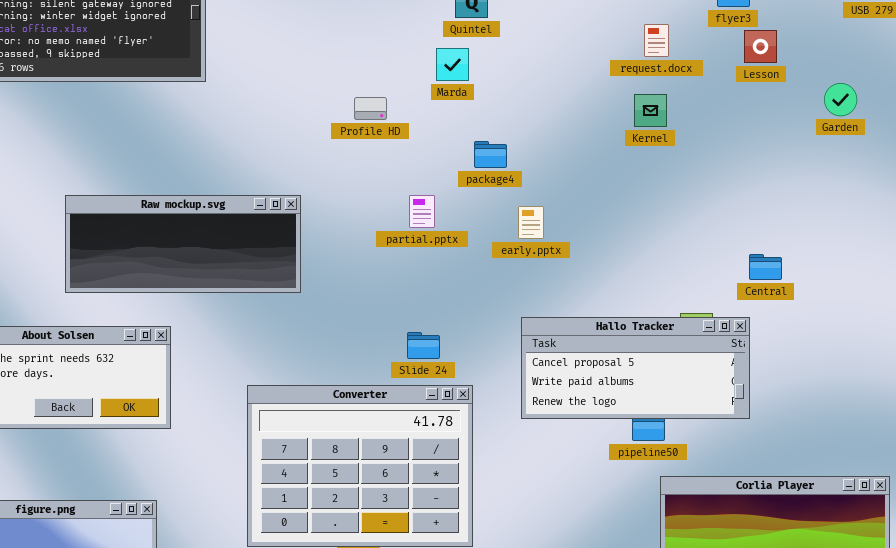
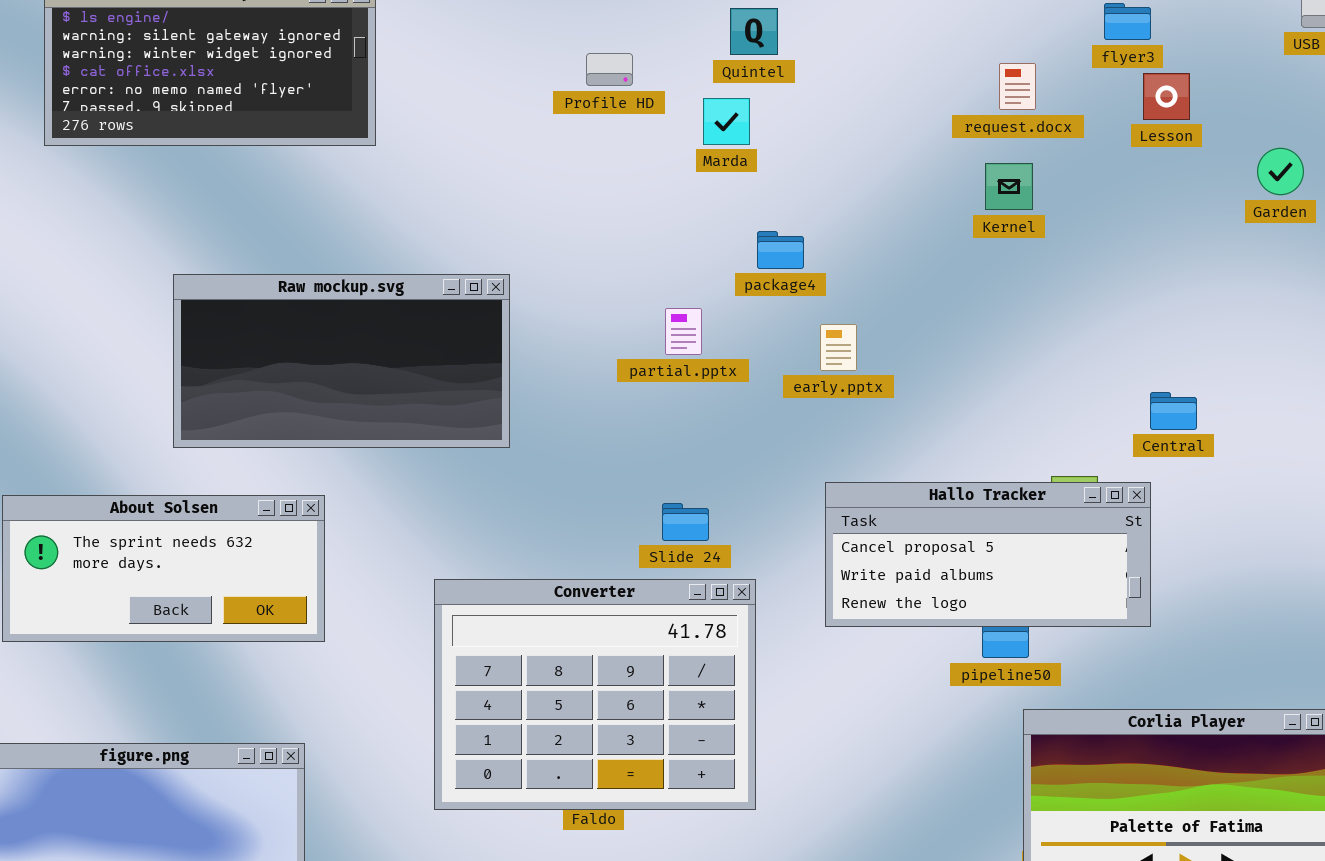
Profile HD: [354,97,387,120] -> [586,53,633,86], moved
Raw mockup.svg: [65,195,301,293] -> [173,274,510,448], resized

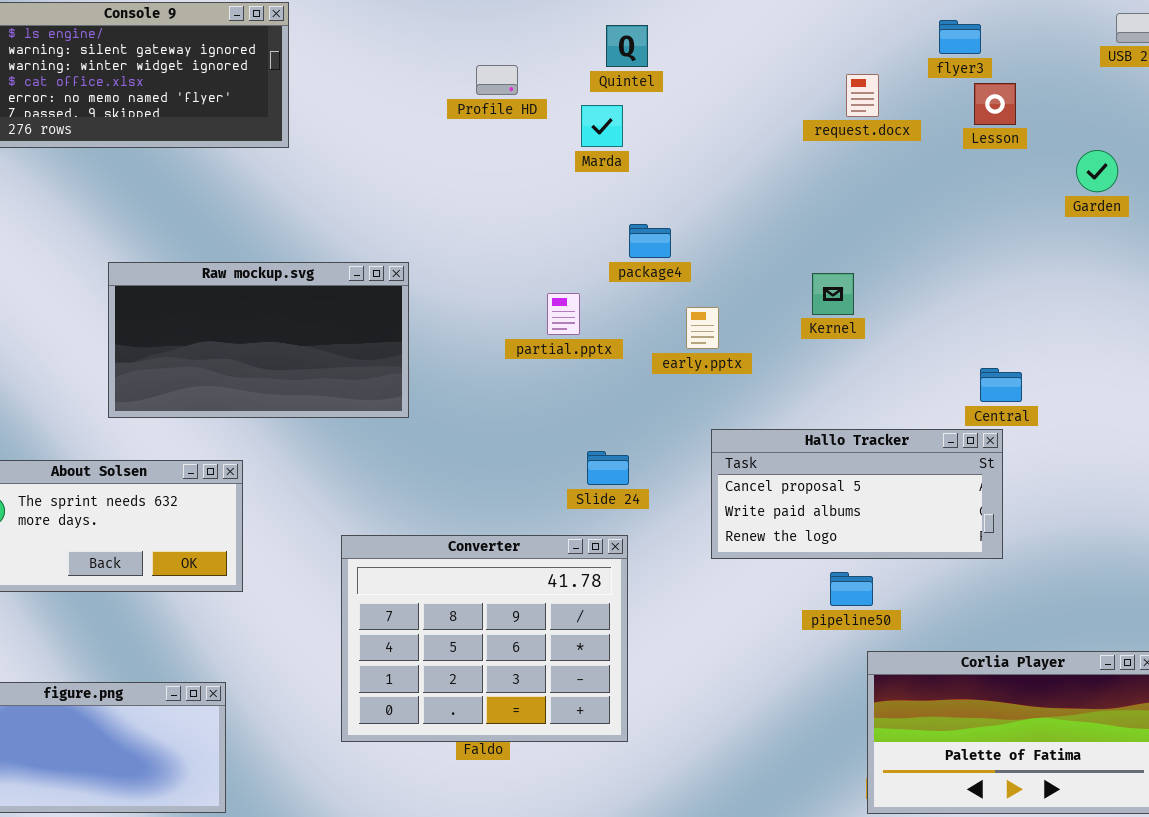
Kernel: [985,163,1033,210] -> [812,273,854,315], moved
Hallo Tracker: [825,482,1151,627] -> [711,429,1003,559], moved
Slide 24: [662,503,709,541] -> [587,451,629,485], moved

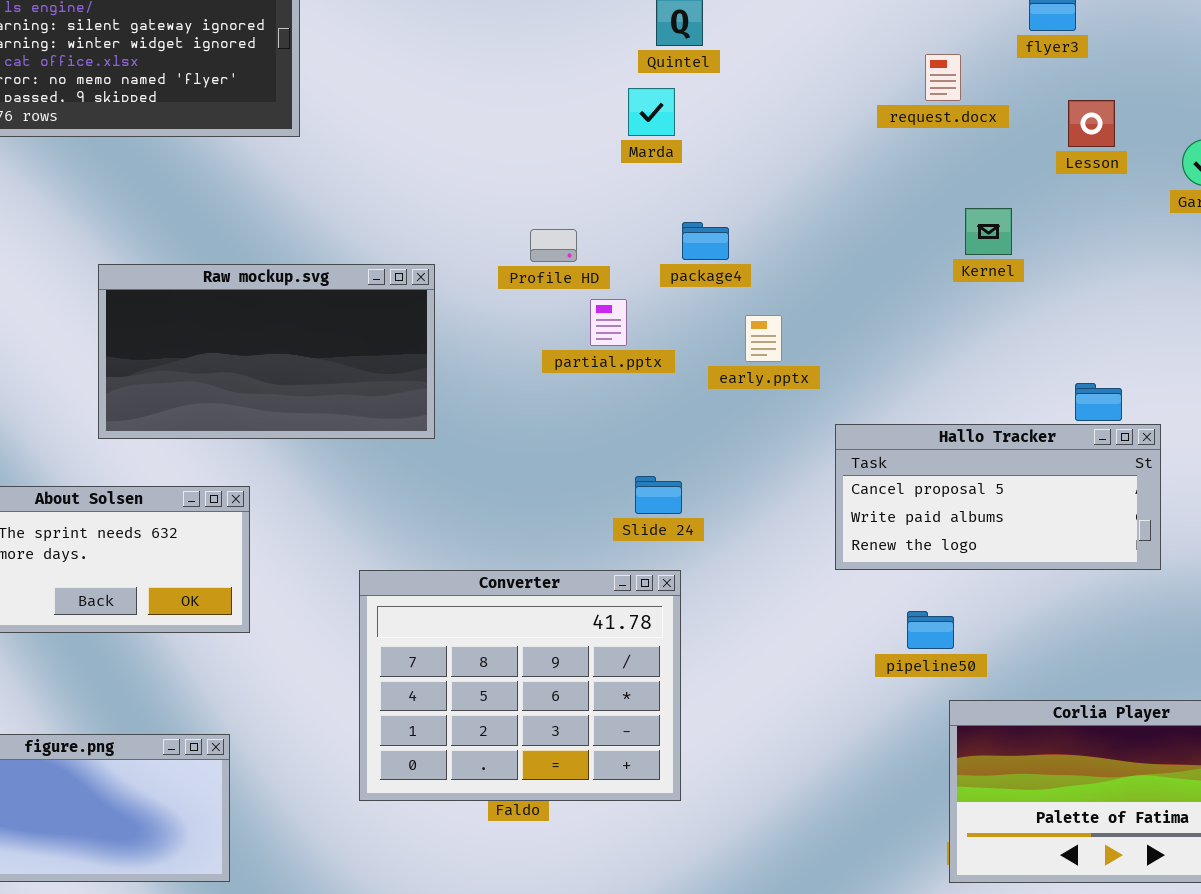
Profile HD: [476,65,518,95] -> [530,229,577,262], moved
Lesson: [974,83,1016,125] -> [1068,100,1115,147], moved
Kernel: [812,273,854,315] -> [965,208,1012,255], moved
Hallo Tracker: [711,429,1003,559] -> [835,424,1161,570], moved

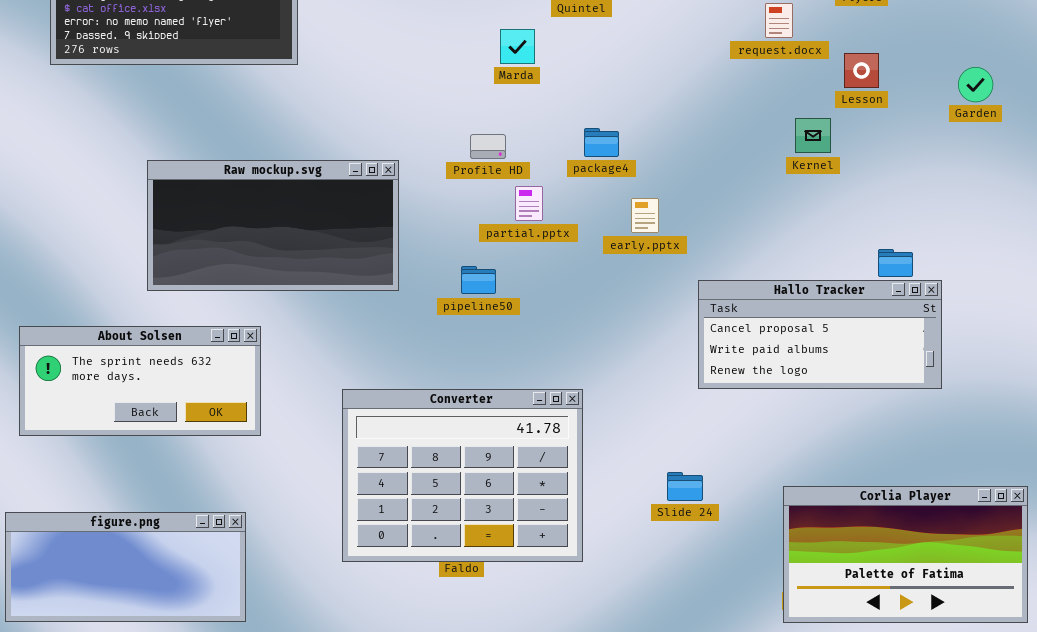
Marda: [628,88,675,136] -> [500,29,535,64], moved
Lesson: [1068,100,1115,147] -> [844,53,879,88], moved
Slide 24: [635,476,682,514] -> [667,472,703,501], moved
pipeline50: [907,611,954,649] -> [461,266,496,294], moved

